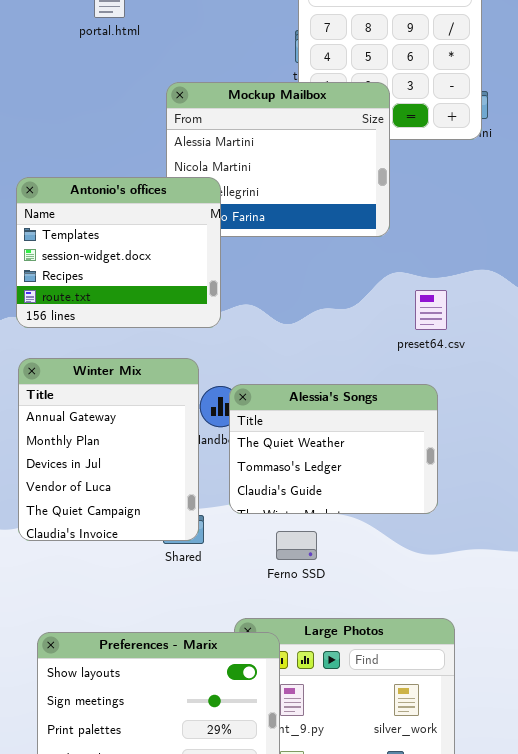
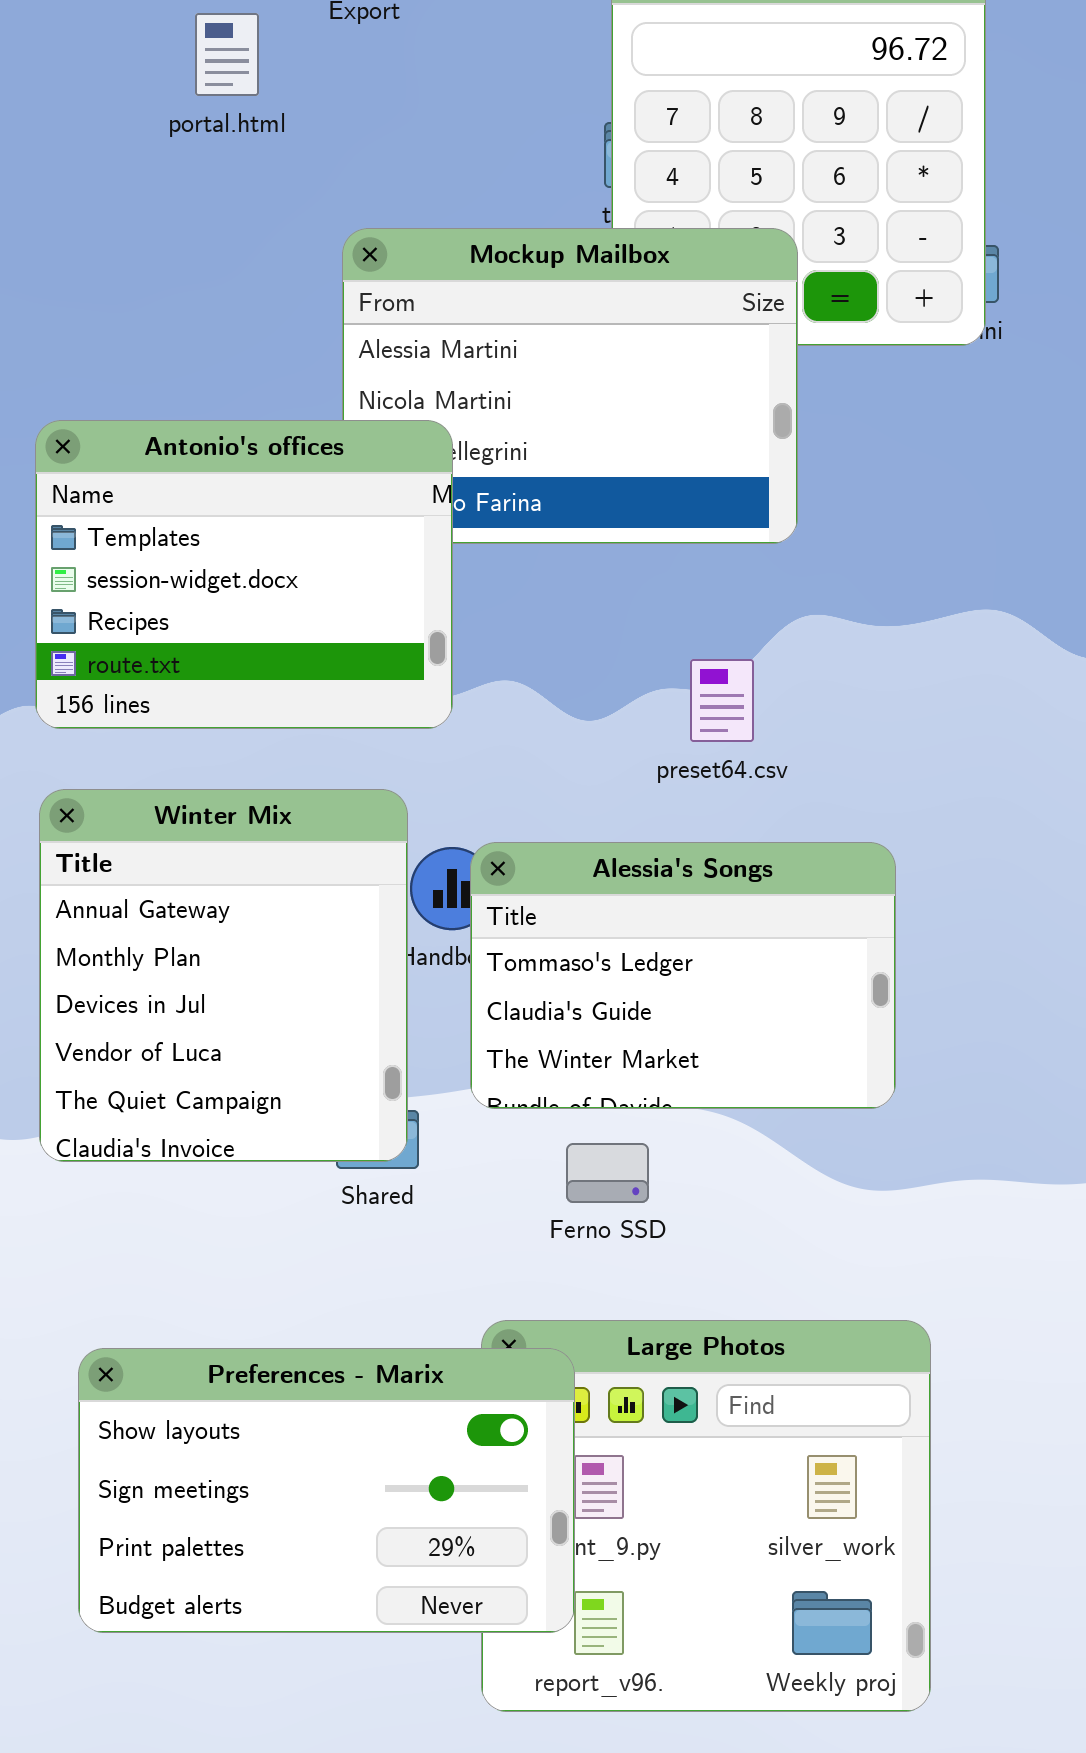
preset64.csv: [415,290,447,330] -> [690,659,754,742], moved
Alessia's Songs: [229,384,438,514] -> [470,842,896,1109], scrolled down 1 row

